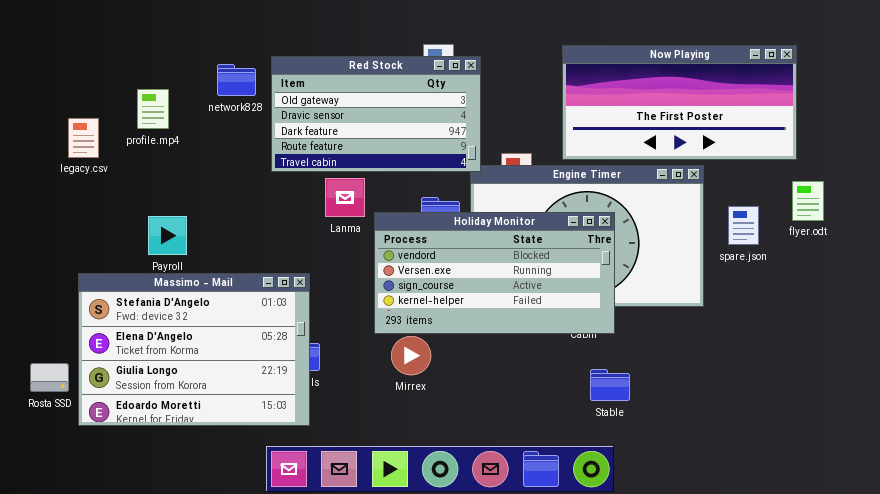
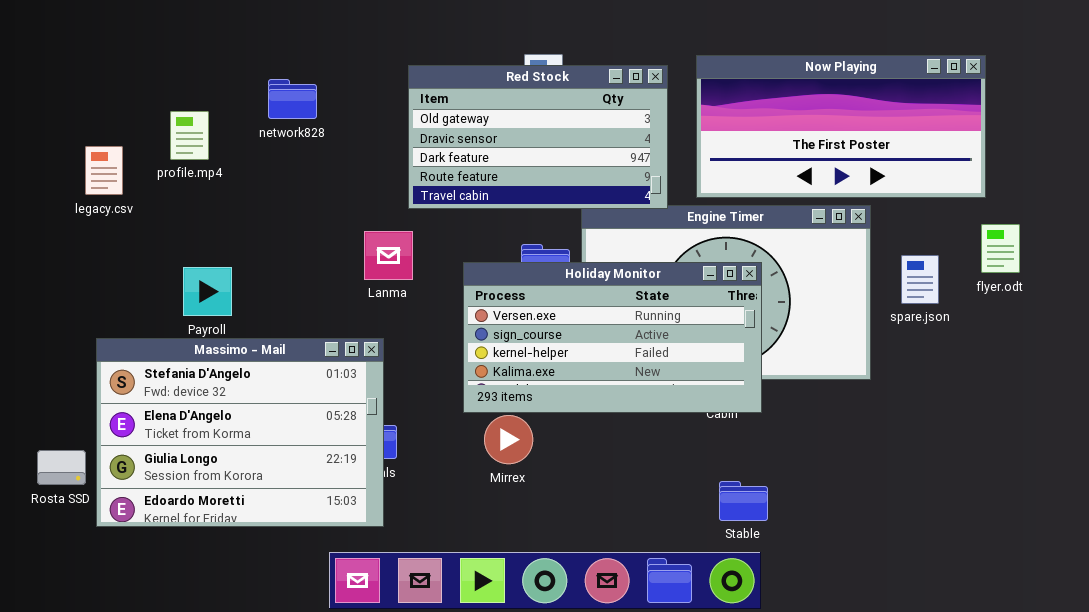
Red Stock: [271,56,481,172] -> [408,65,668,209], moved
Lanma: [325,178,365,217] -> [364,231,413,280], moved
Holiday Monitor: [374,212,615,334] -> [463,262,762,413], scrolled down 1 row
Stable: [590,369,630,401] -> [719,481,768,521], moved

